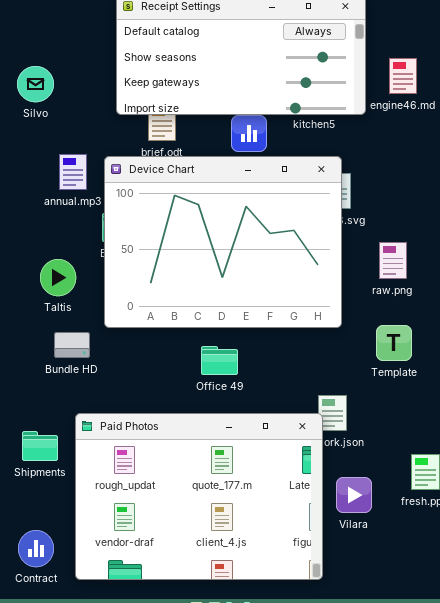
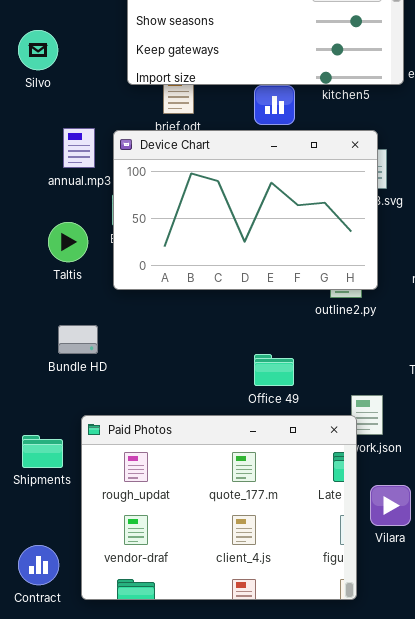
Device Chart: [104,156,342,328] -> [113,130,378,290], resized
Taltis: [40,259,76,296] -> [48,222,88,262], moved
Office 49: [201,346,238,375] -> [254,354,294,386], moved

